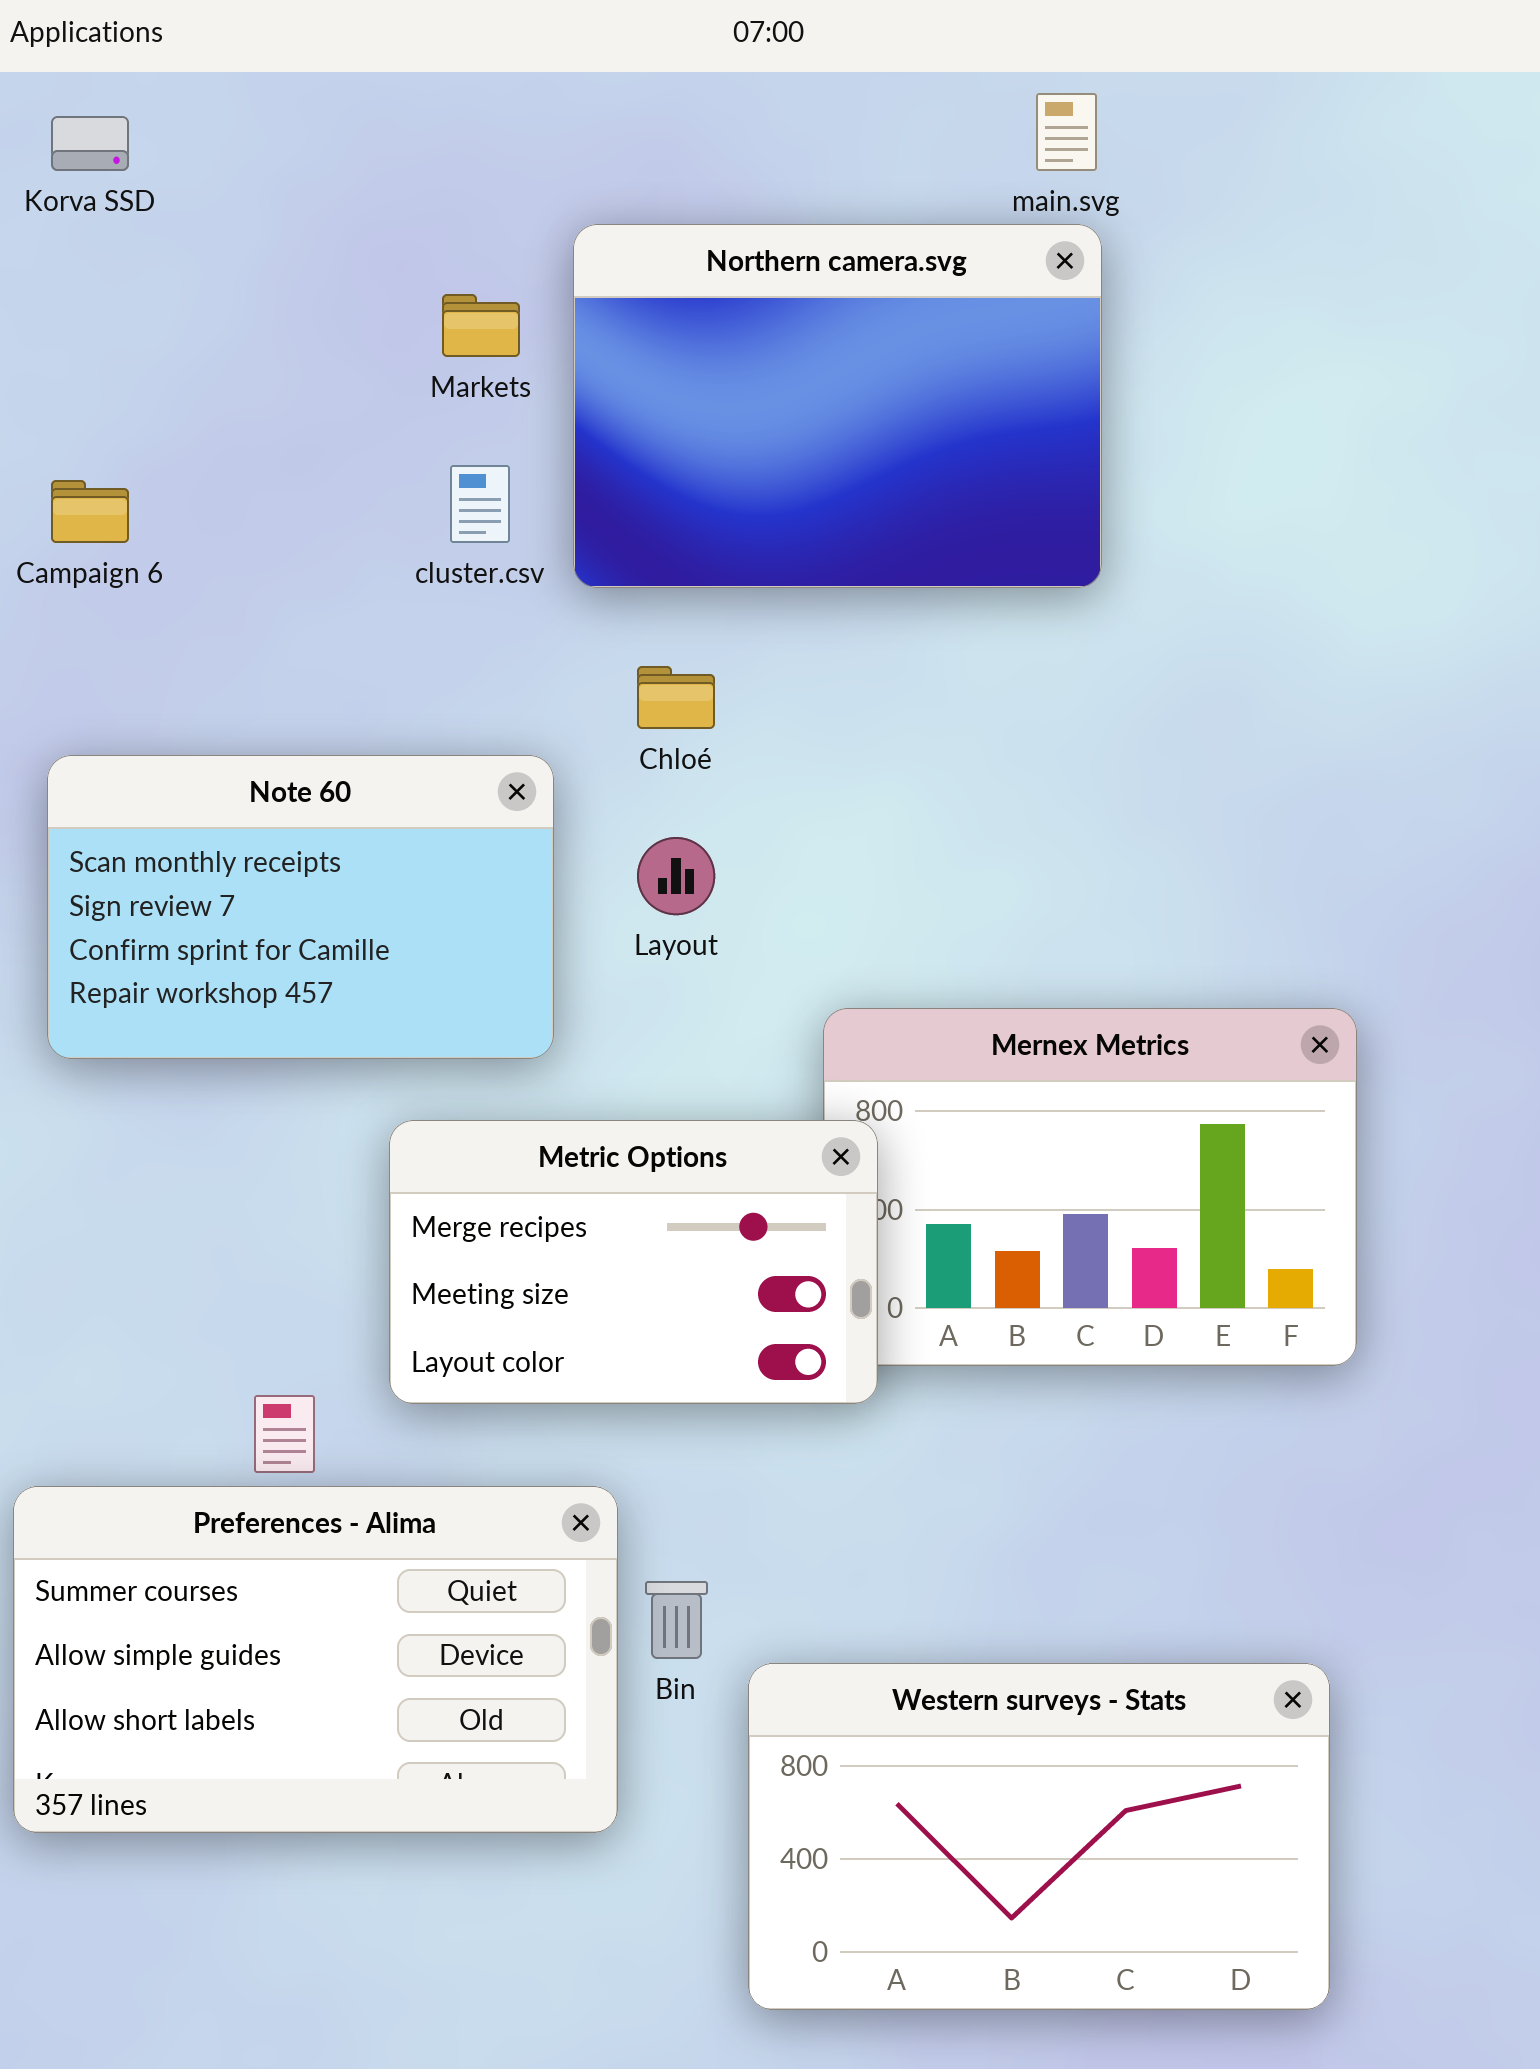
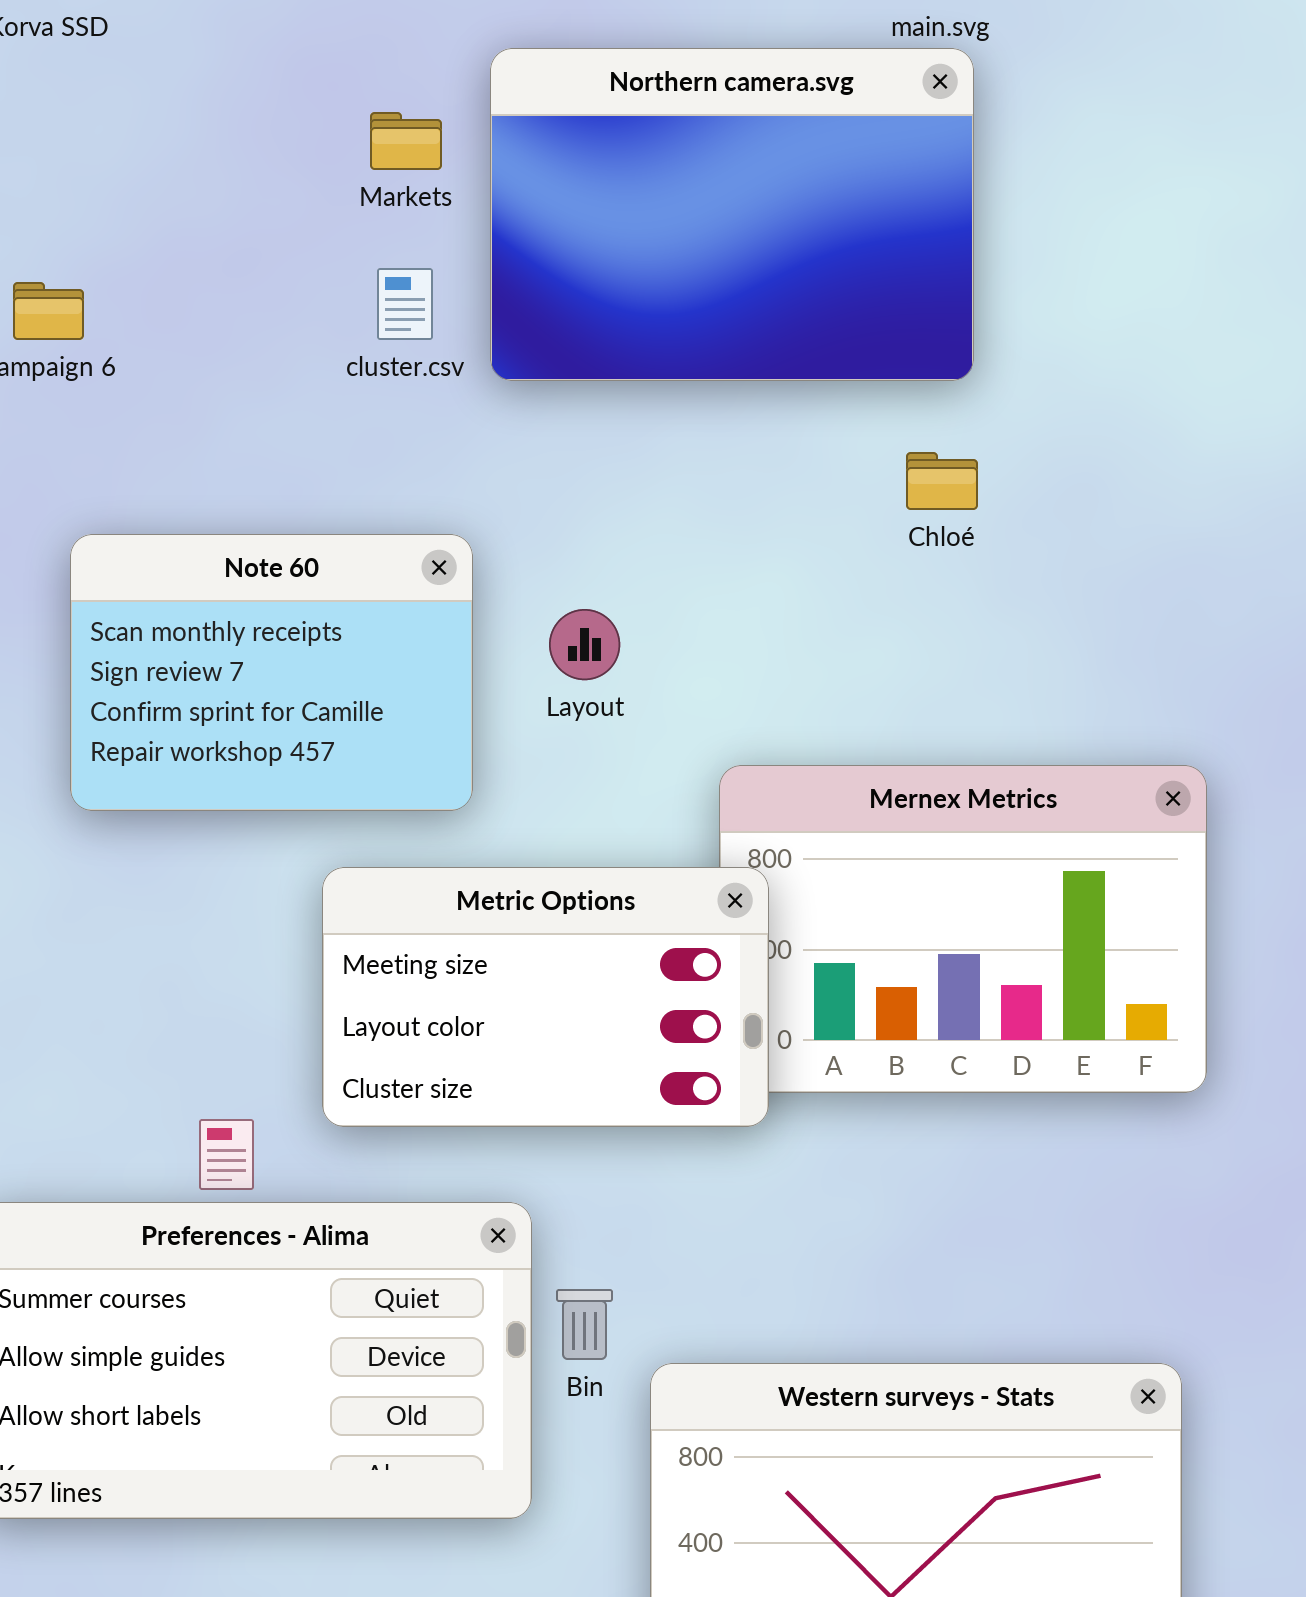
Chloé: [637,666,715,729] -> [906,452,978,510], moved
Note 60: [47,755,554,1059] -> [70,534,473,811], resized
Metric Options: [389,1120,878,1404] -> [322,867,769,1127], scrolled down 1 row

